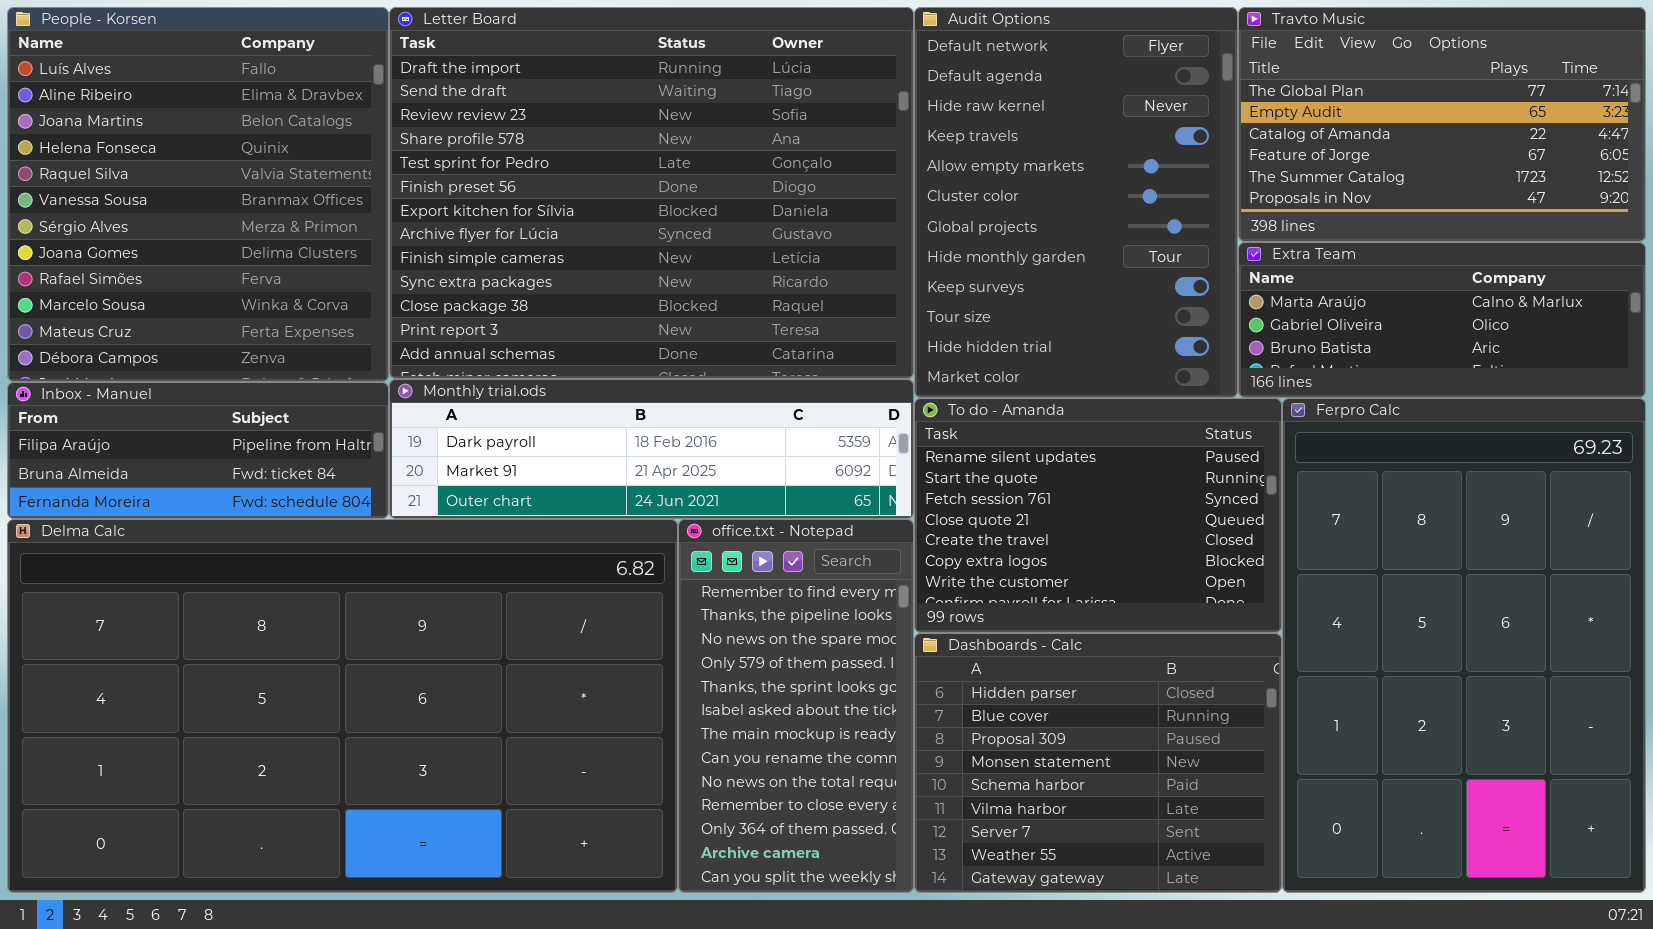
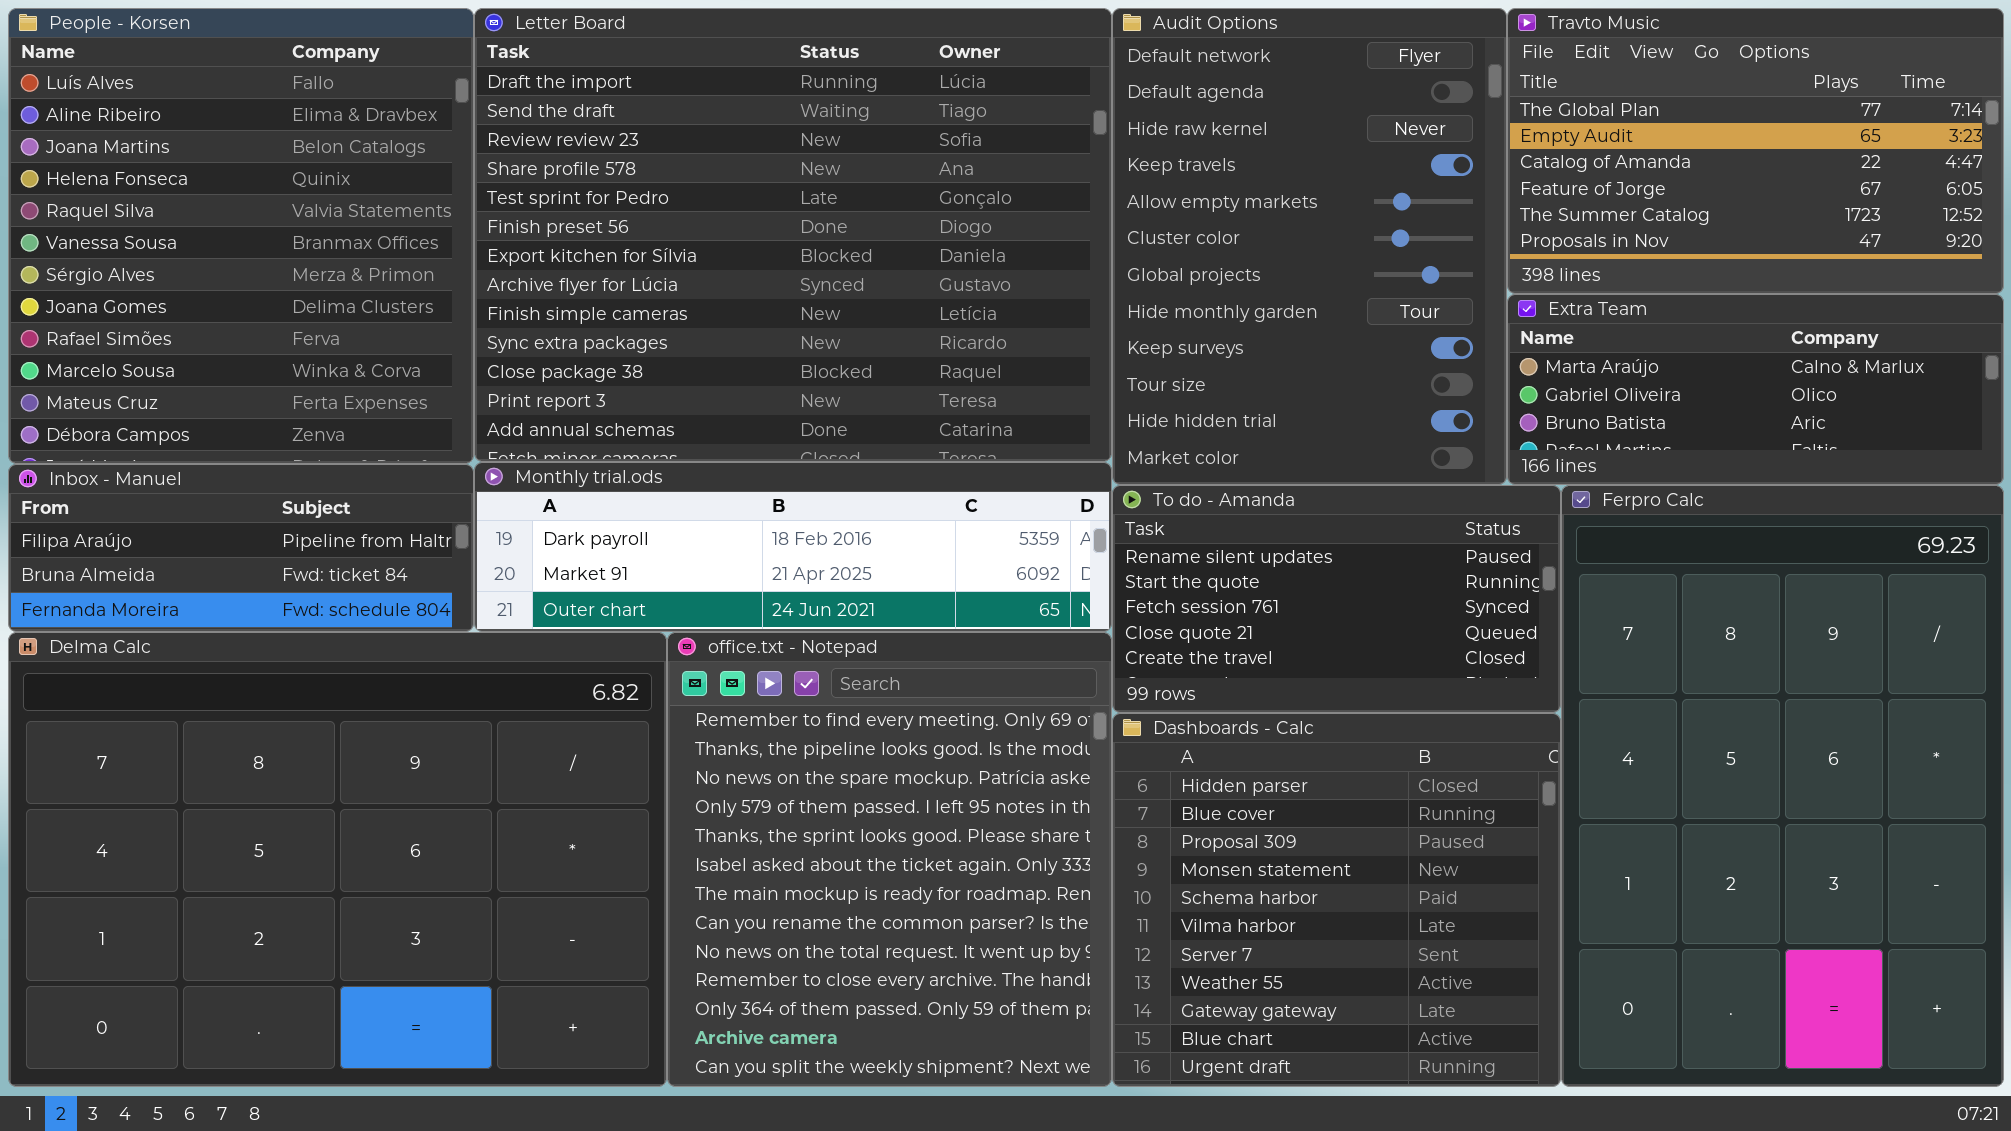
To do - Amanda: [914,398,1282,633] -> [1112,485,1561,713], resized
Delma Calc: [7,519,678,893] -> [8,632,667,1087], resized
office.txt - Notepad: [678,519,914,893] -> [667,632,1112,1087], resized
Dashboards - Calc: [914,633,1282,893] -> [1112,713,1561,1087], resized

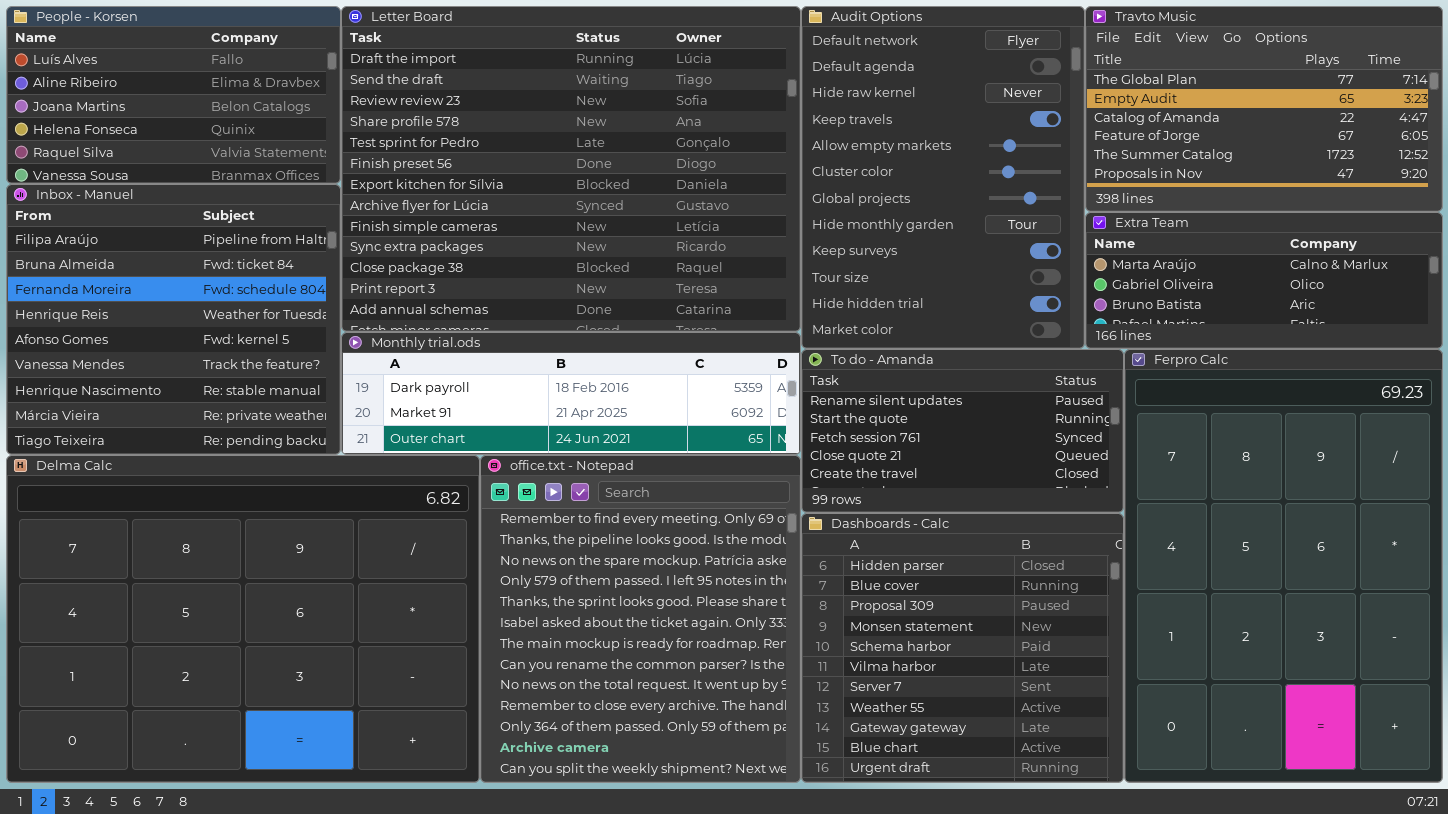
People - Korsen: [8,8,474,464] -> [6,6,341,184], resized
Inbox - Manuel: [8,464,474,632] -> [6,184,341,455], resized

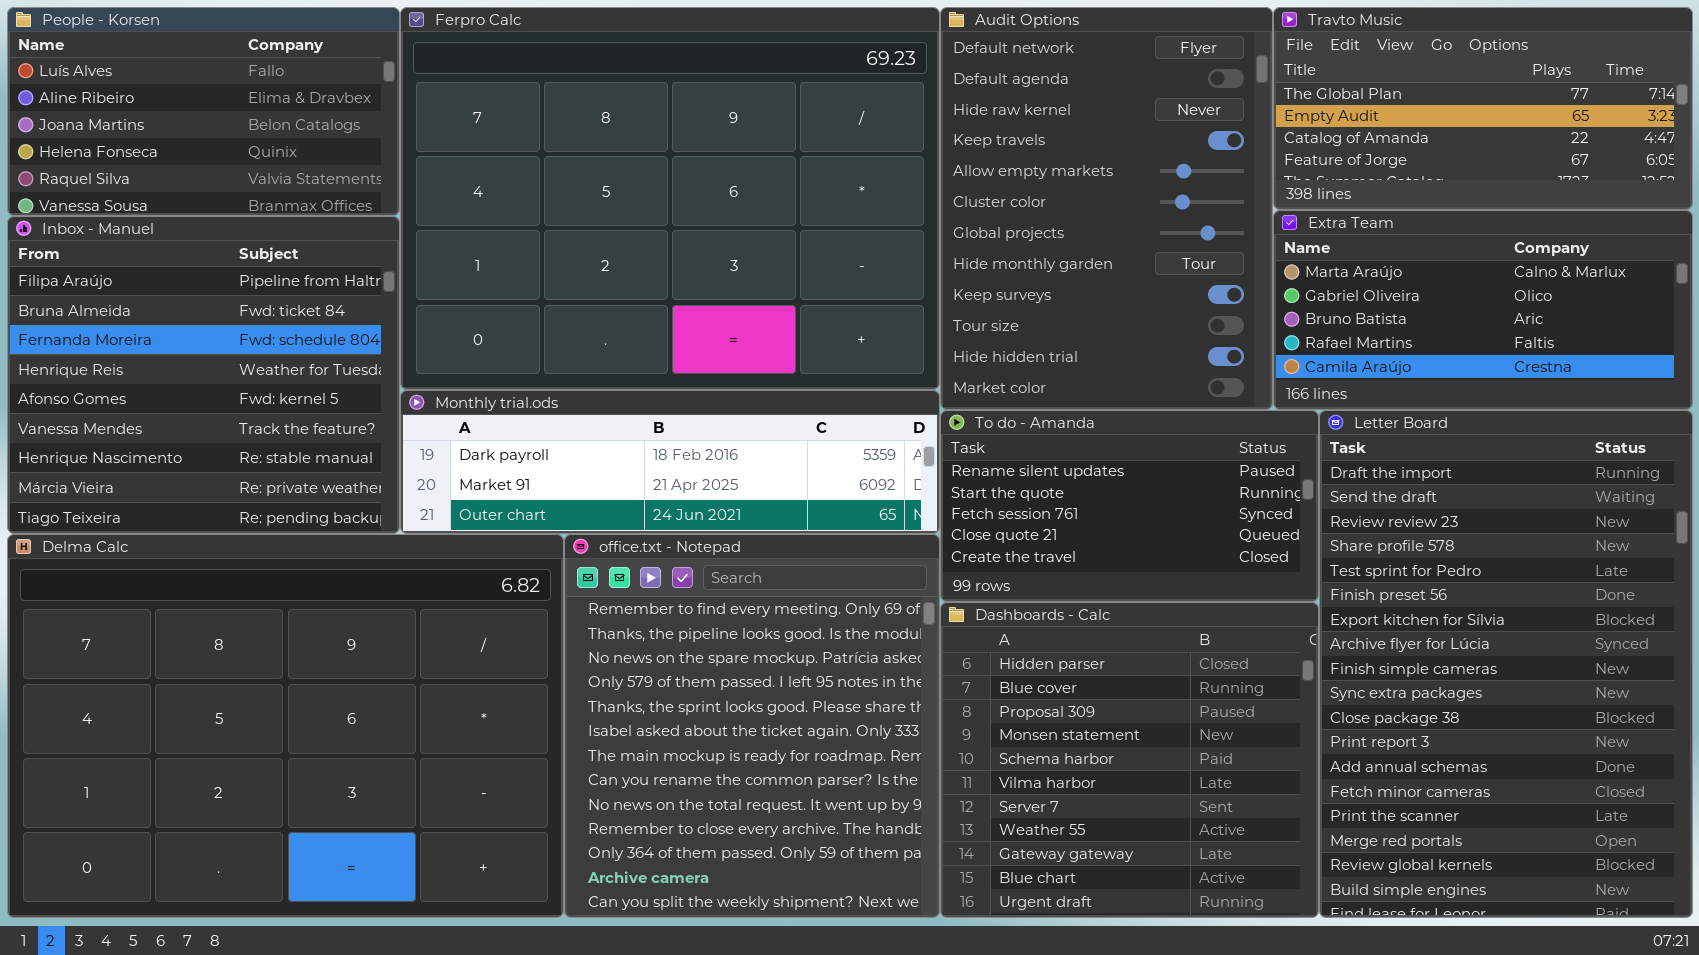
Letter Board: [341,6,801,332] -> [1319,410,1693,918], moved, resized
Travto Music: [1085,6,1443,212] -> [1273,7,1693,210], resized
Extra Team: [1085,212,1443,349] -> [1273,210,1693,410], resized
Ferpro Calc: [1124,349,1443,783] -> [400,7,940,390], moved, resized

